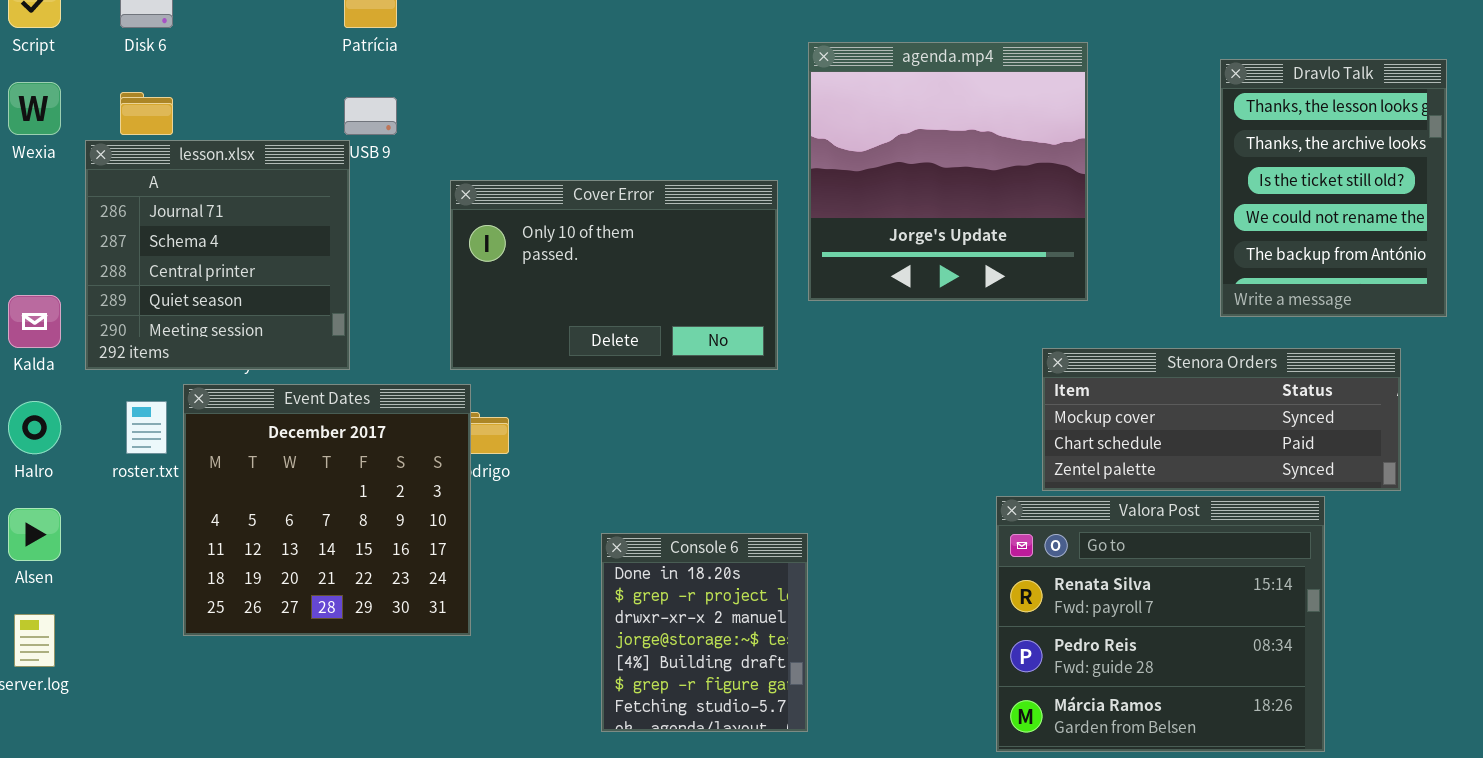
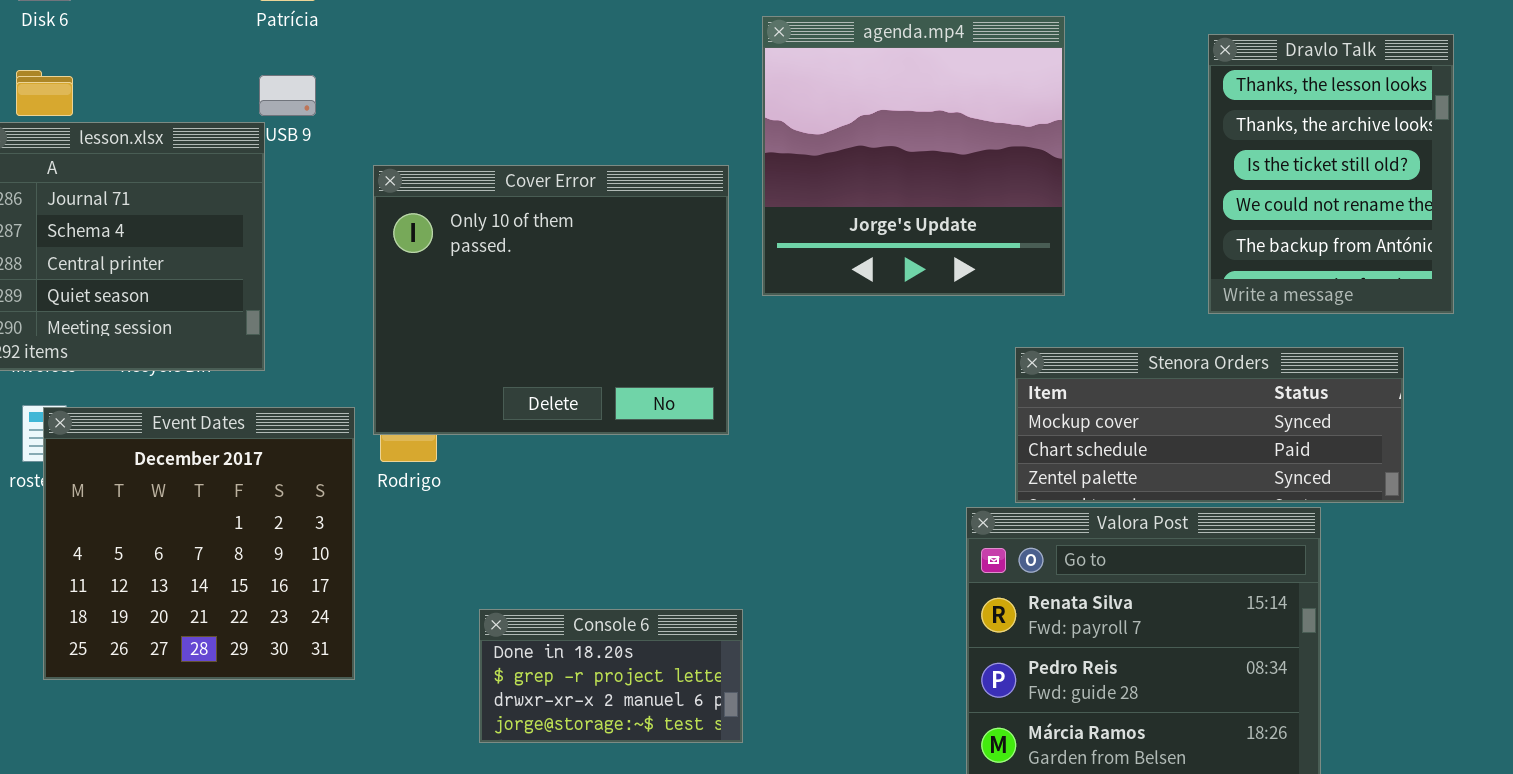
Cover Error: [450,180,778,370] -> [373,165,729,435], resized
Event Dates: [183,384,471,636] -> [43,407,355,680], moved
Console 6: [601,533,808,732] -> [479,609,743,743], moved, resized

